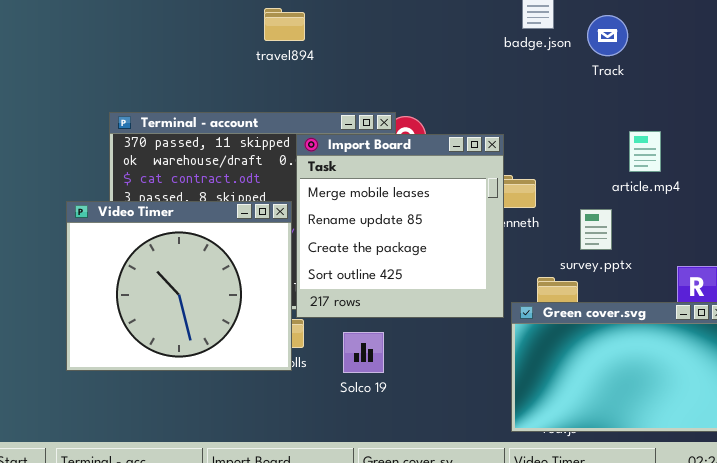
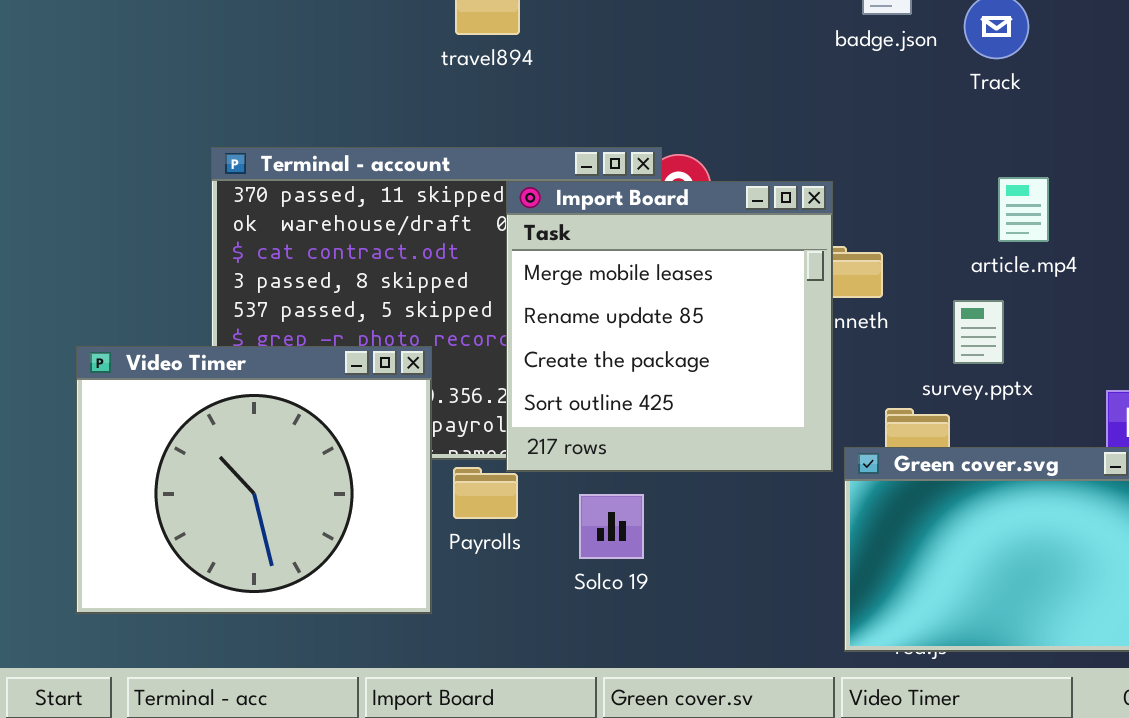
article.mp4: [629,131,661,172] -> [998,177,1049,242], moved
Video Timer: [66,201,292,371] -> [76,346,432,614], moved

